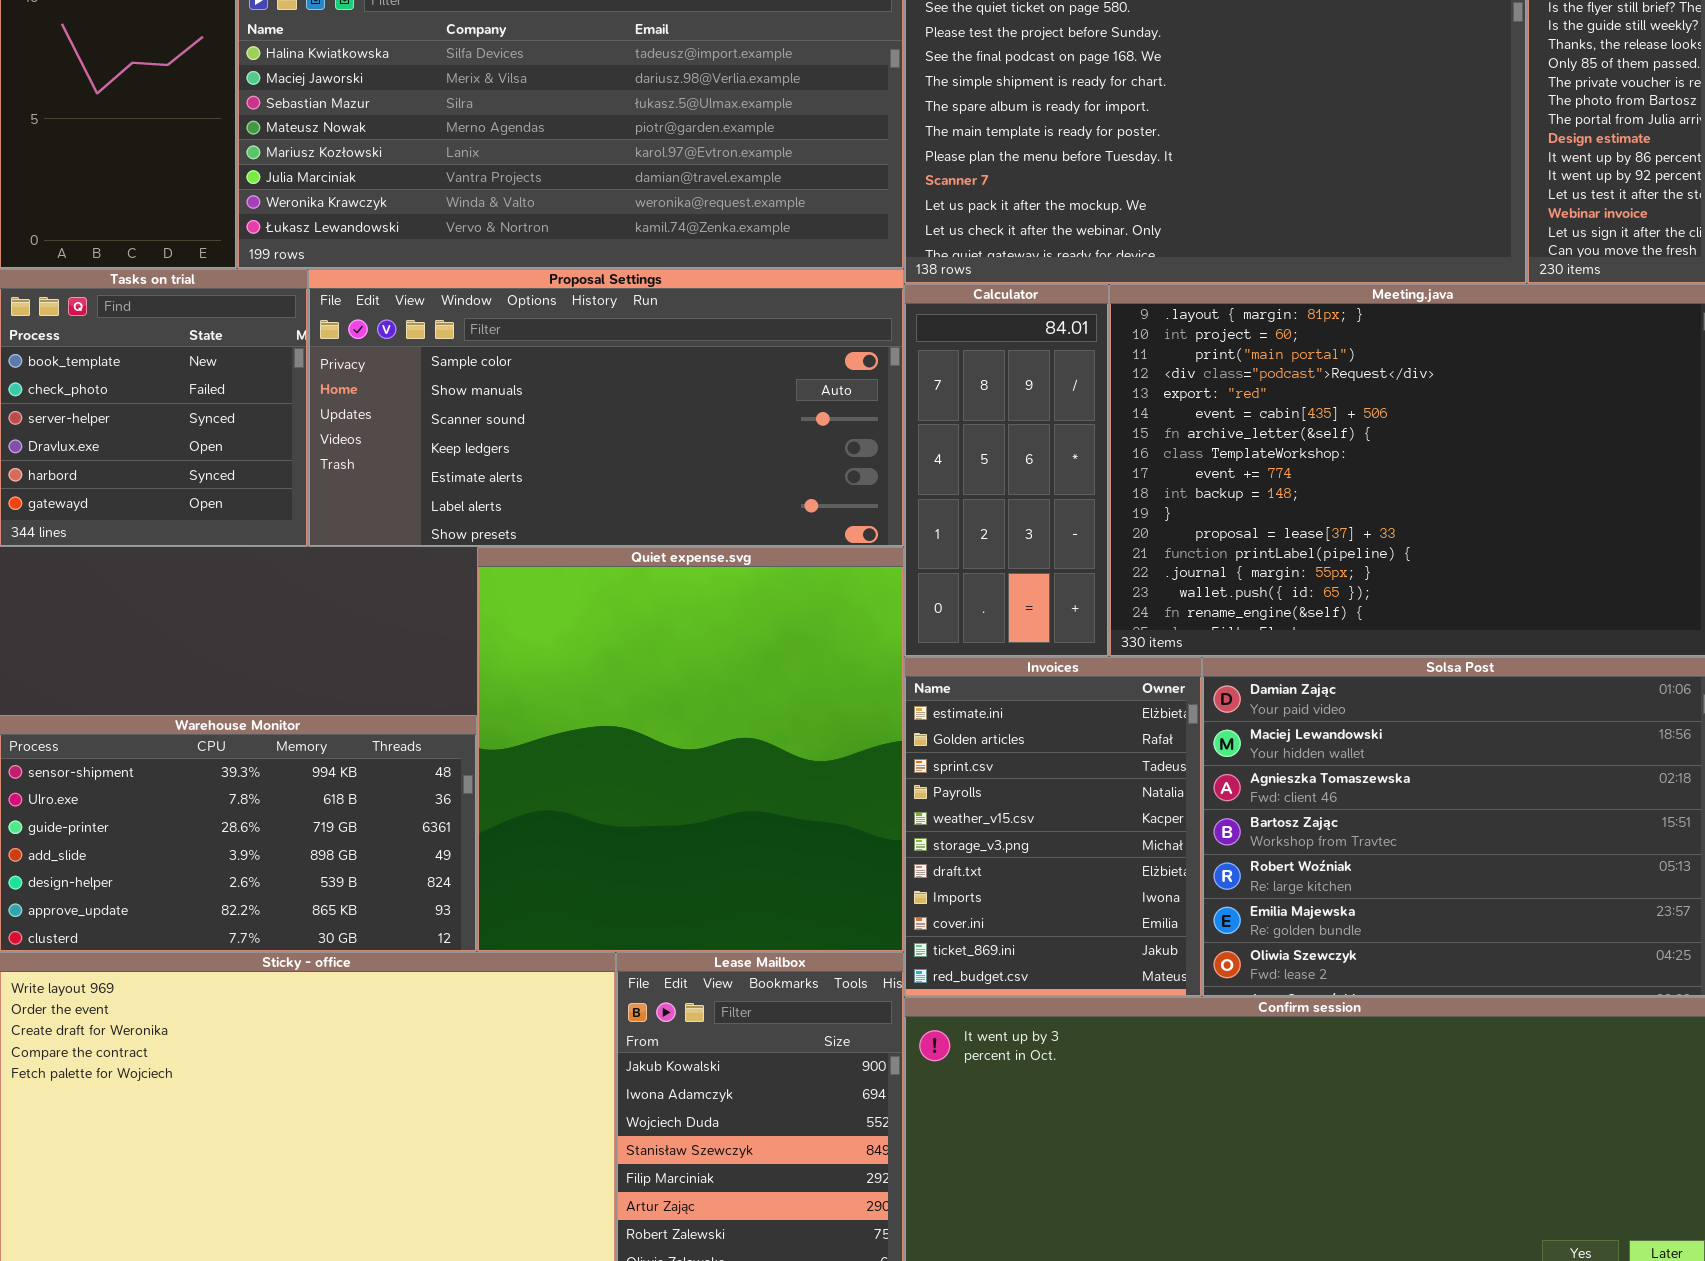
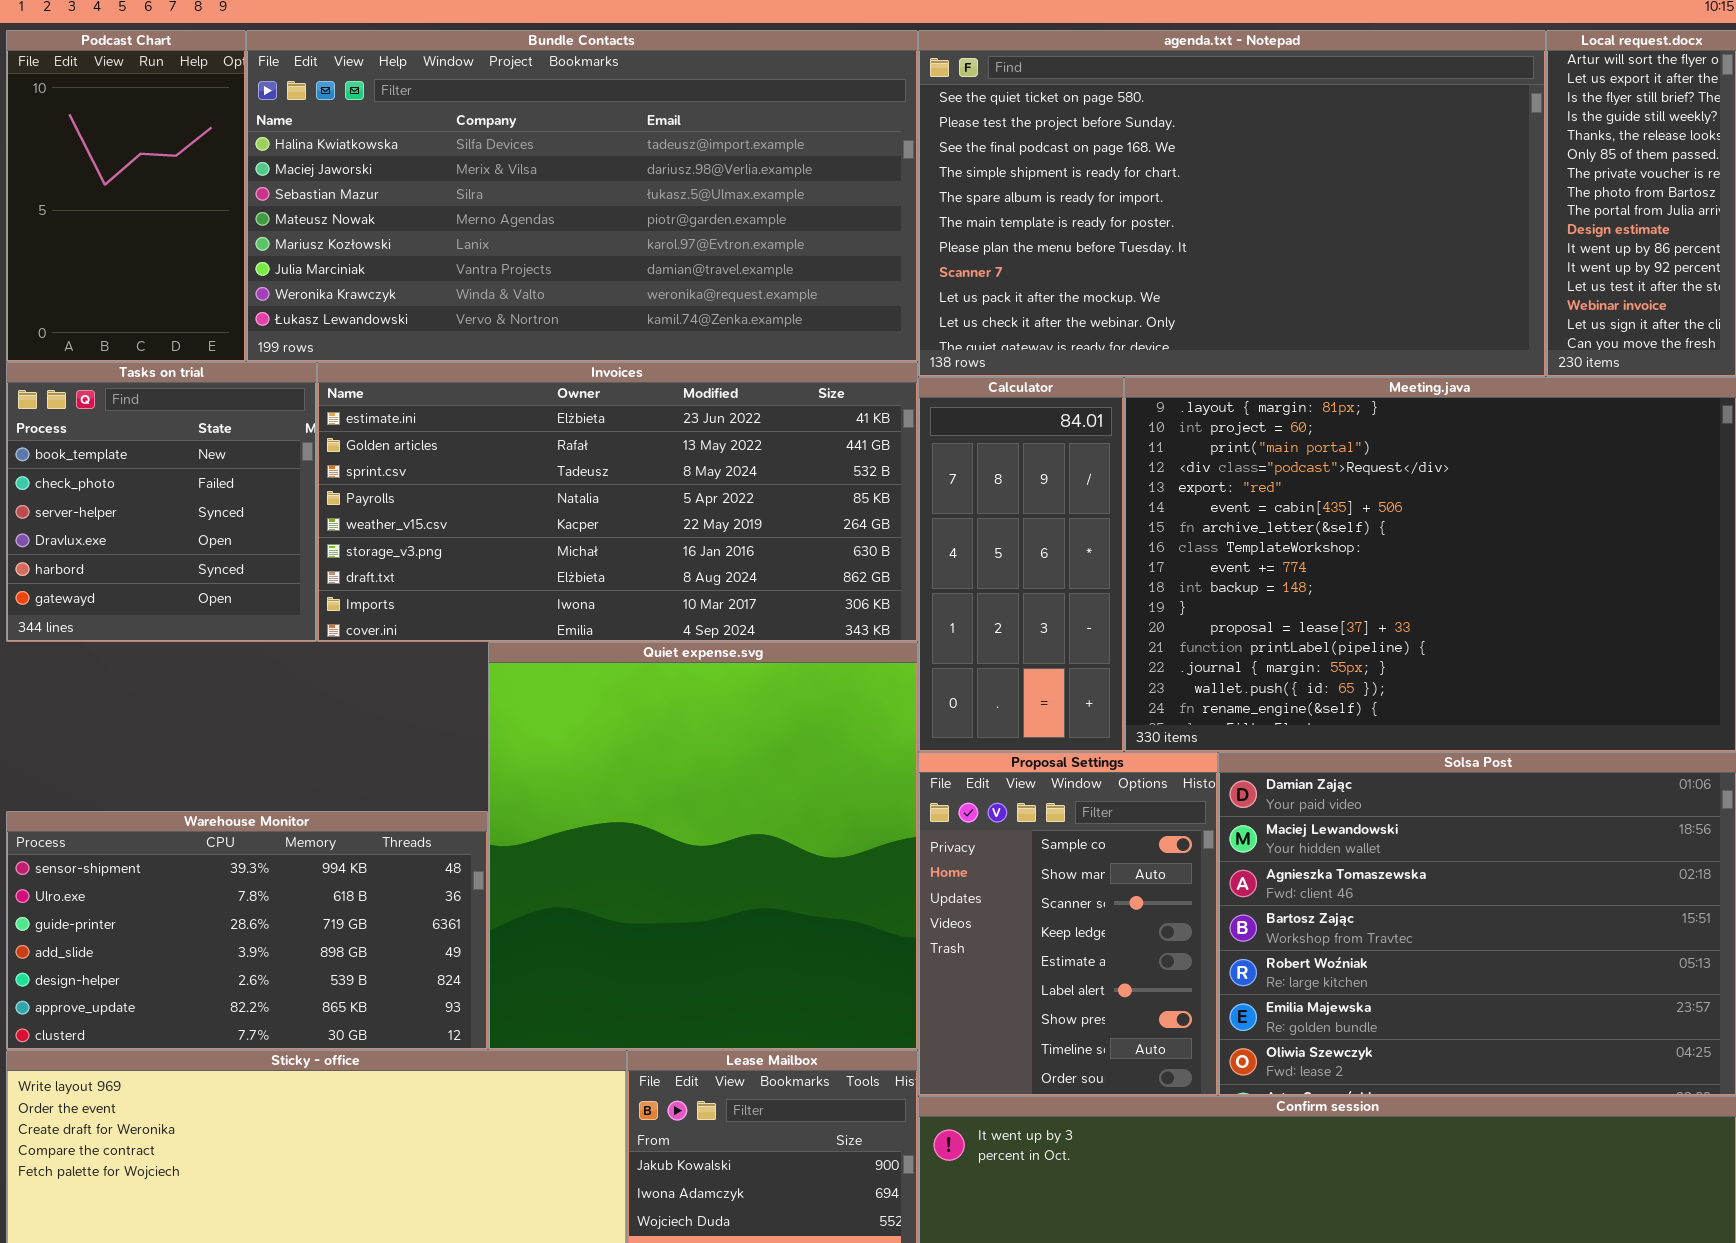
Proposal Settings: [308,269,904,547] -> [918,752,1218,1096], moved, resized
Invoices: [904,657,1202,997] -> [317,362,918,642], moved, resized

